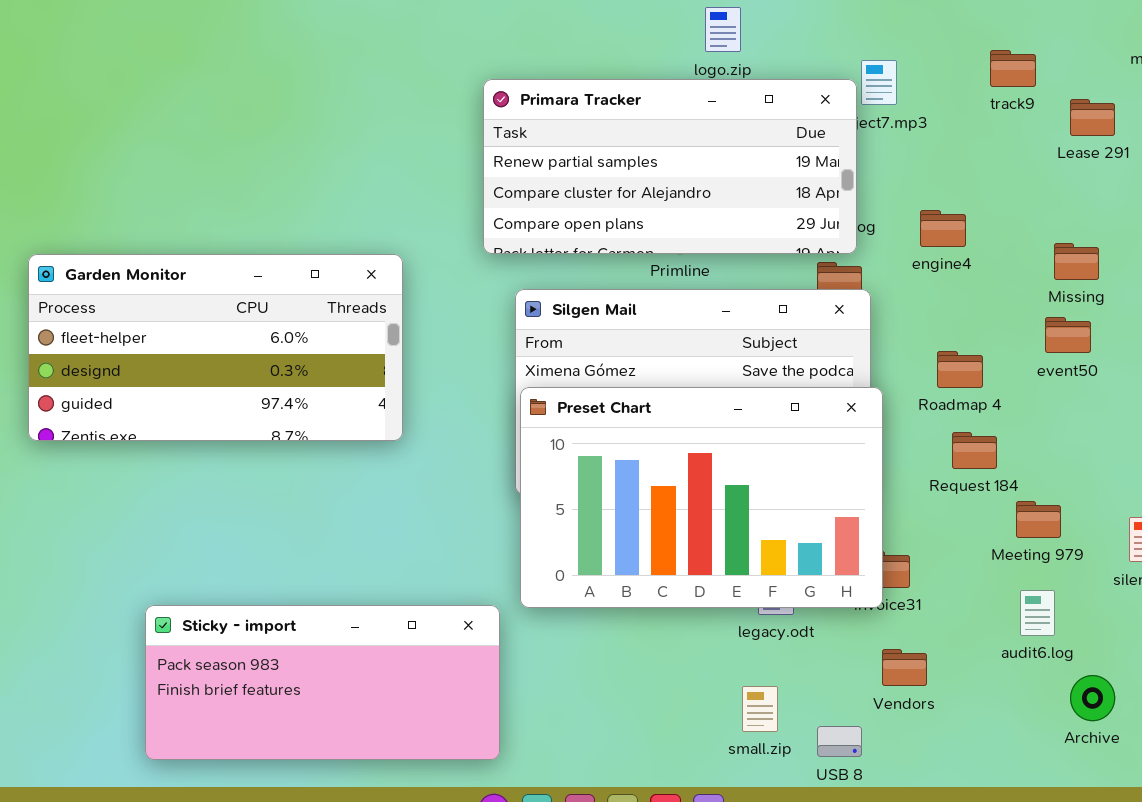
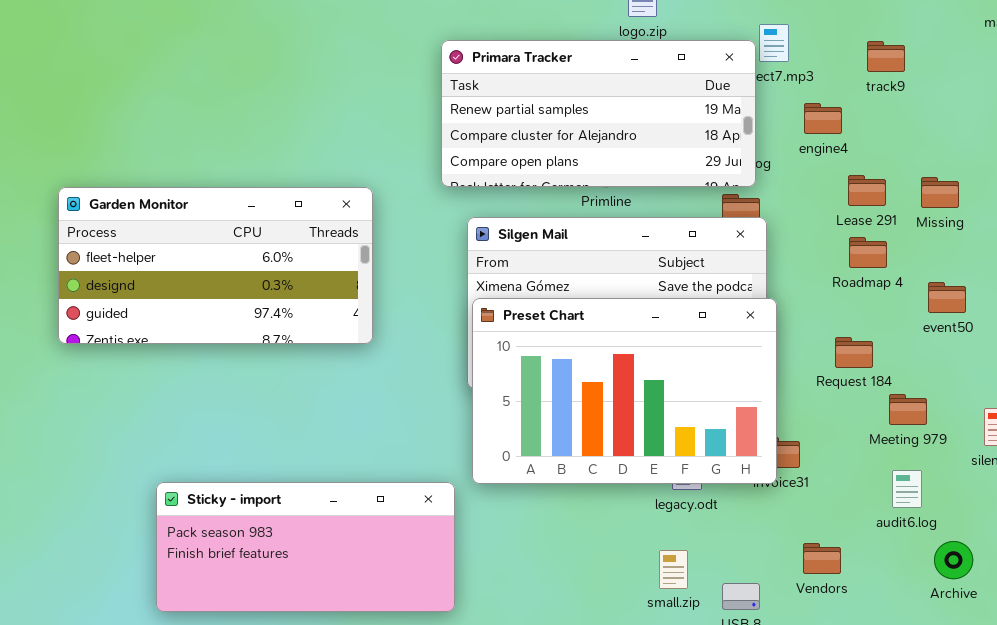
track9: [990,50,1036,87] -> [867,41,905,72], moved
Lease 291: [1070,99,1115,136] -> [848,175,886,206], moved
engine4: [920,210,966,247] -> [804,103,842,134], moved
event50: [1045,317,1091,353] -> [928,282,966,313], moved
Roadmap 4: [937,351,983,388] -> [849,237,887,268], moved
Vendors: [882,649,927,686] -> [803,543,841,574], moved

